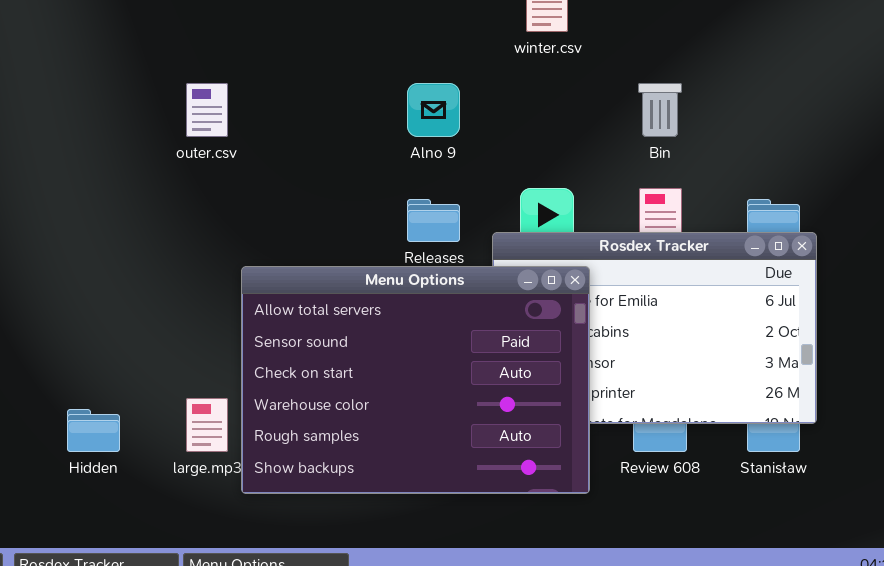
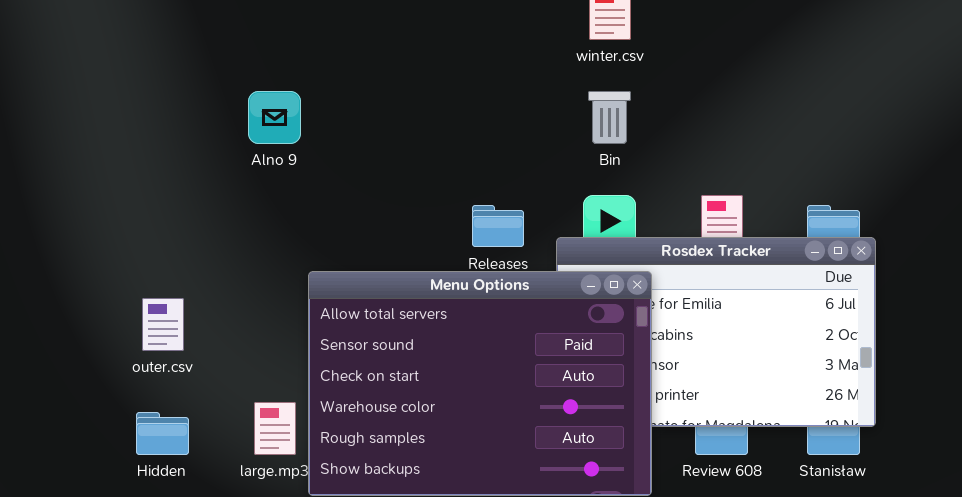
outer.csv: [186,83,228,137] -> [142,298,184,351], moved
Alno 9: [407,83,460,137] -> [248,91,301,144], moved
Bin: [638,83,682,137] -> [588,91,631,144], moved

